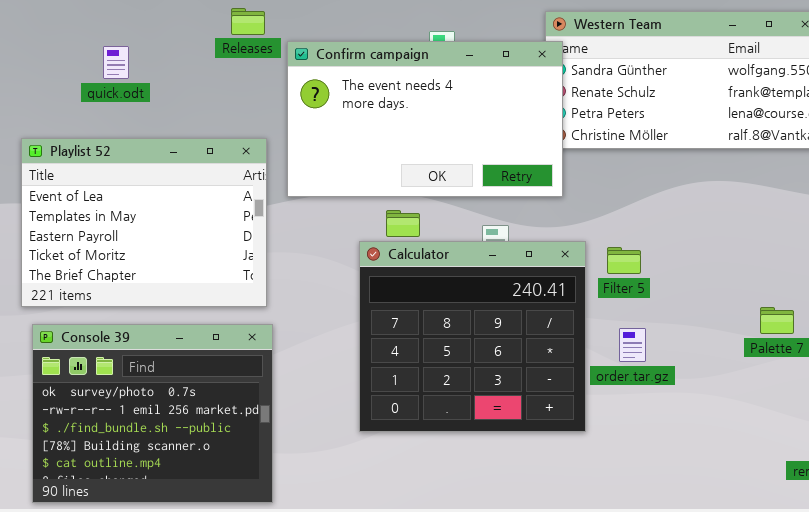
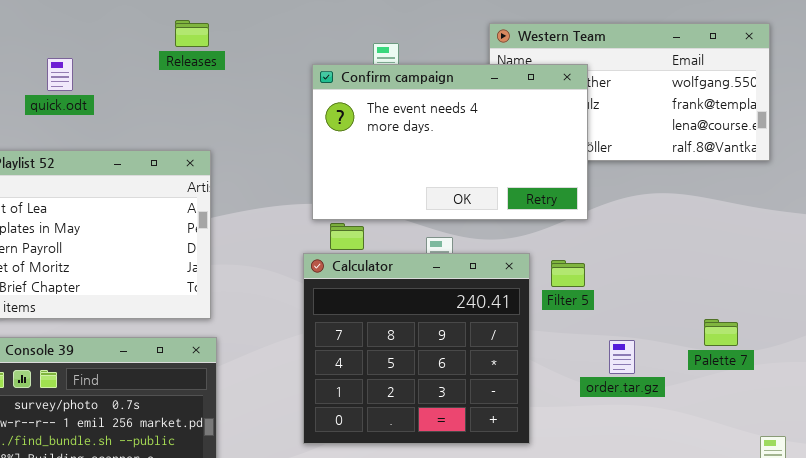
Confirm campaign: [287,41,563,197] -> [312,64,588,220], moved
order.tar.gz: [619,328,646,362] -> [609,340,635,374], moved

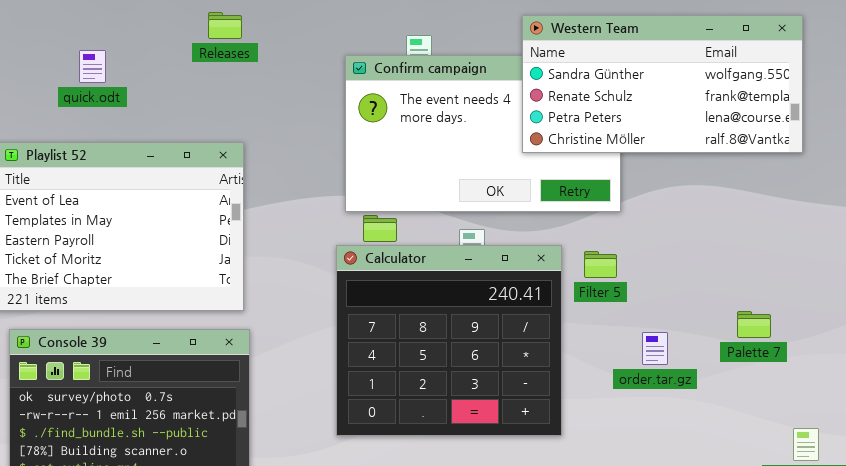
Western Team: [489,23,770,161] -> [522,15,803,153], raised

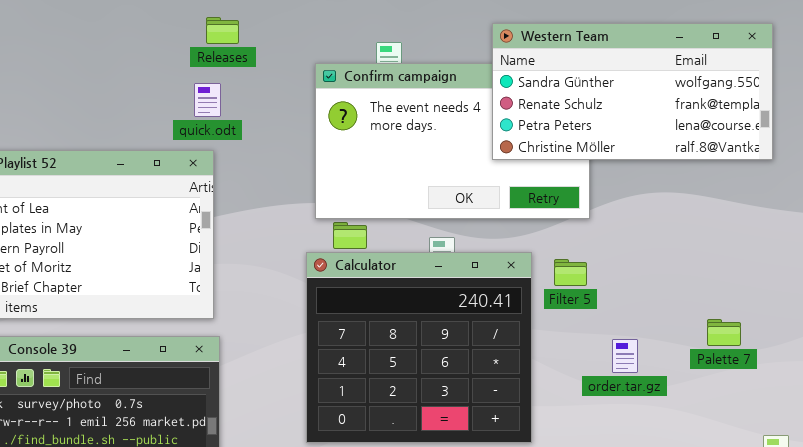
Releases: [208,12,242,39] -> [206,17,239,44], moved
quick.odt: [79,50,106,83] -> [194,83,221,117], moved

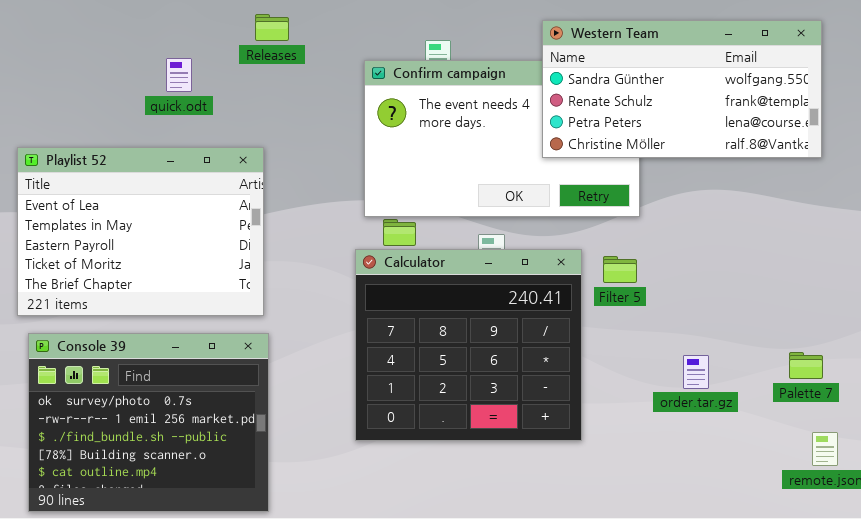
quick.odt: [194,83,221,117] -> [166,58,192,92], moved
Palette 7: [707,319,741,346] -> [789,352,823,379], moved
order.tar.gz: [612,339,638,373] -> [683,355,709,389], moved

